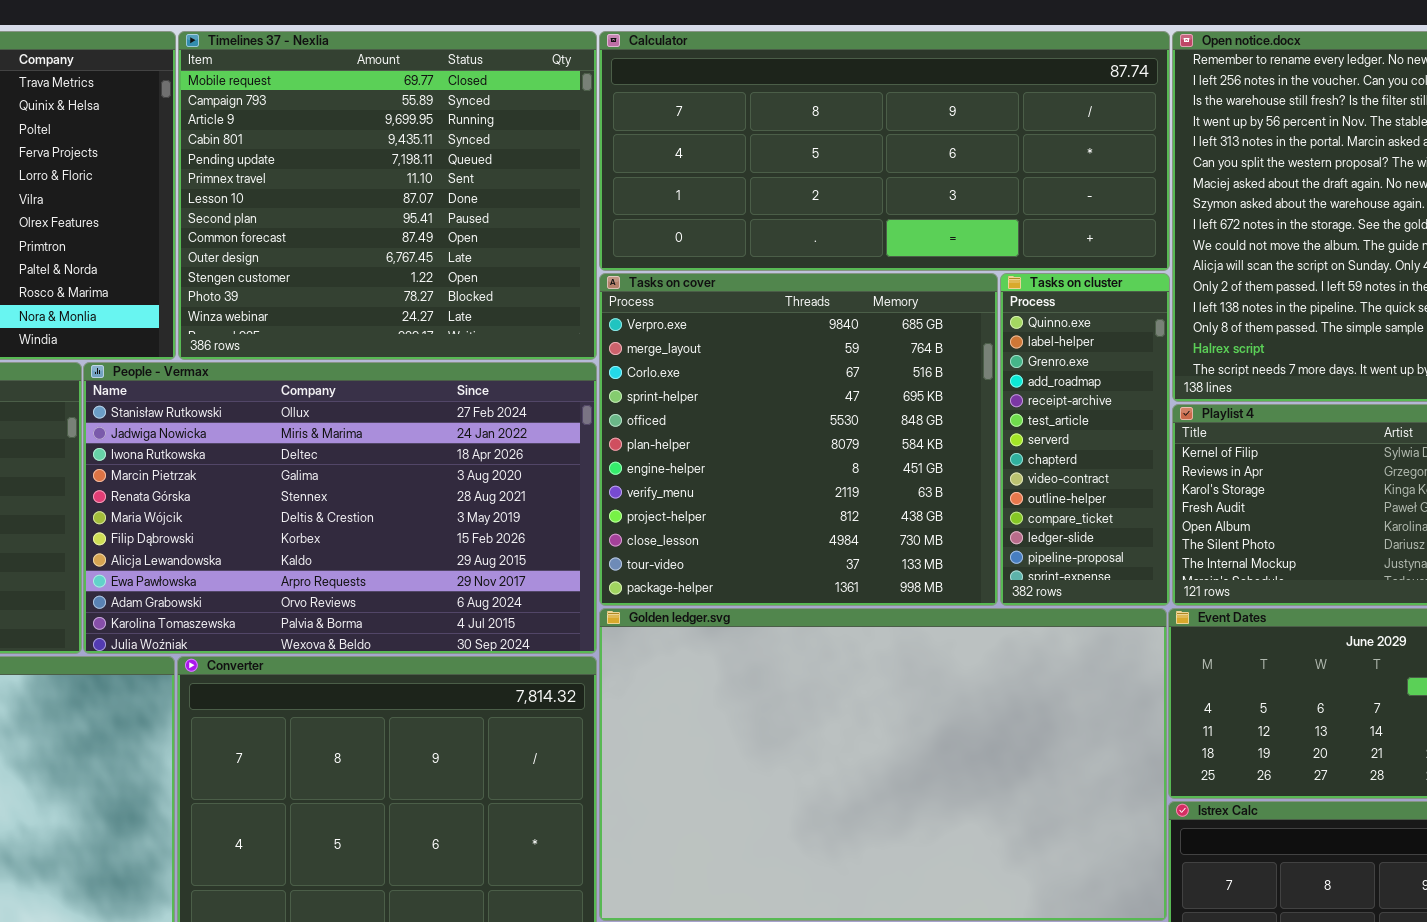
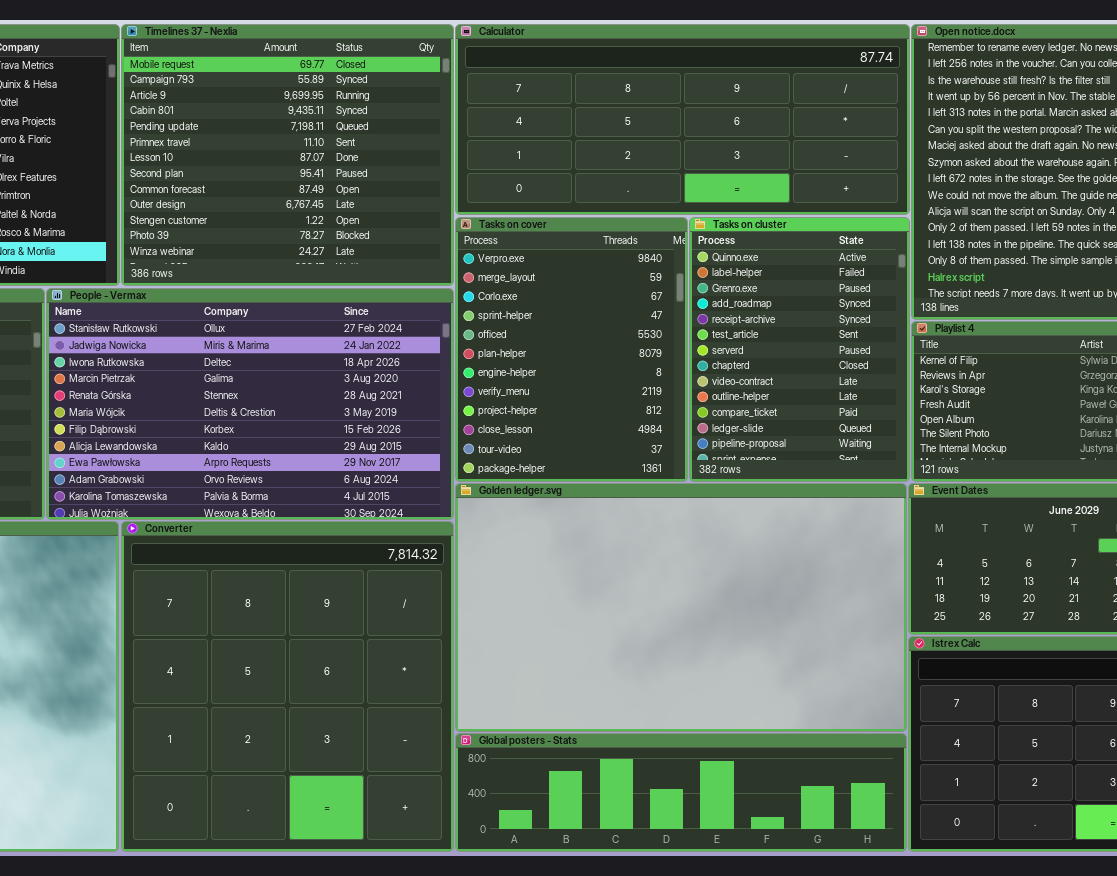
Tasks on cover: [599,273,998,606] -> [455,217,688,482], resized
Tasks on cluster: [1000,273,1170,606] -> [689,217,910,482], resized

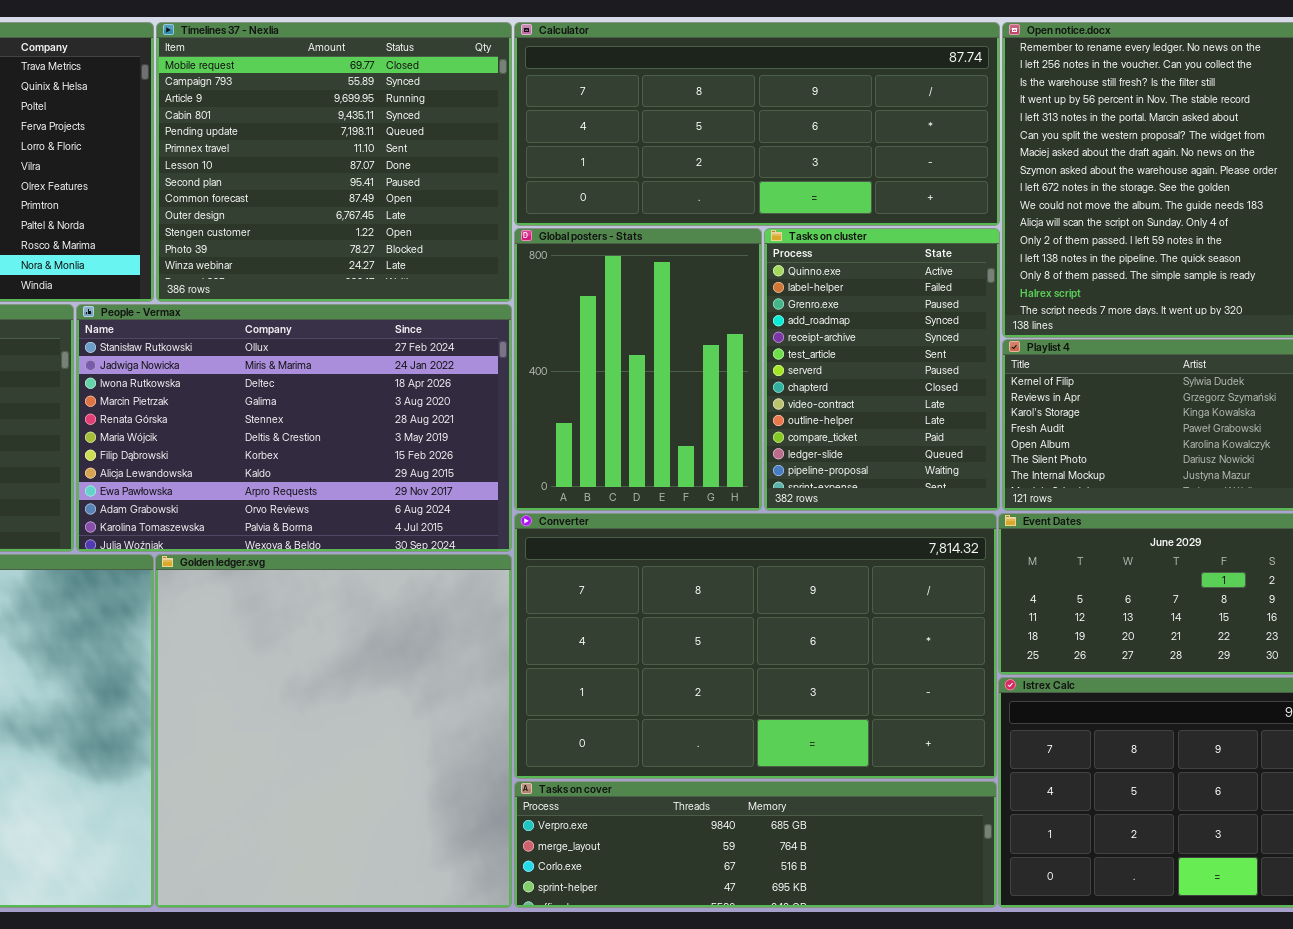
Tasks on cover: [455,217,688,482] -> [514,781,997,908], moved, resized
Golden ledger.svg: [455,483,907,732] -> [155,554,512,908], moved, resized
Converter: [121,521,454,852] -> [514,513,997,779], moved, resized
Global posters - Stats: [455,733,907,852] -> [514,228,762,511], moved, resized

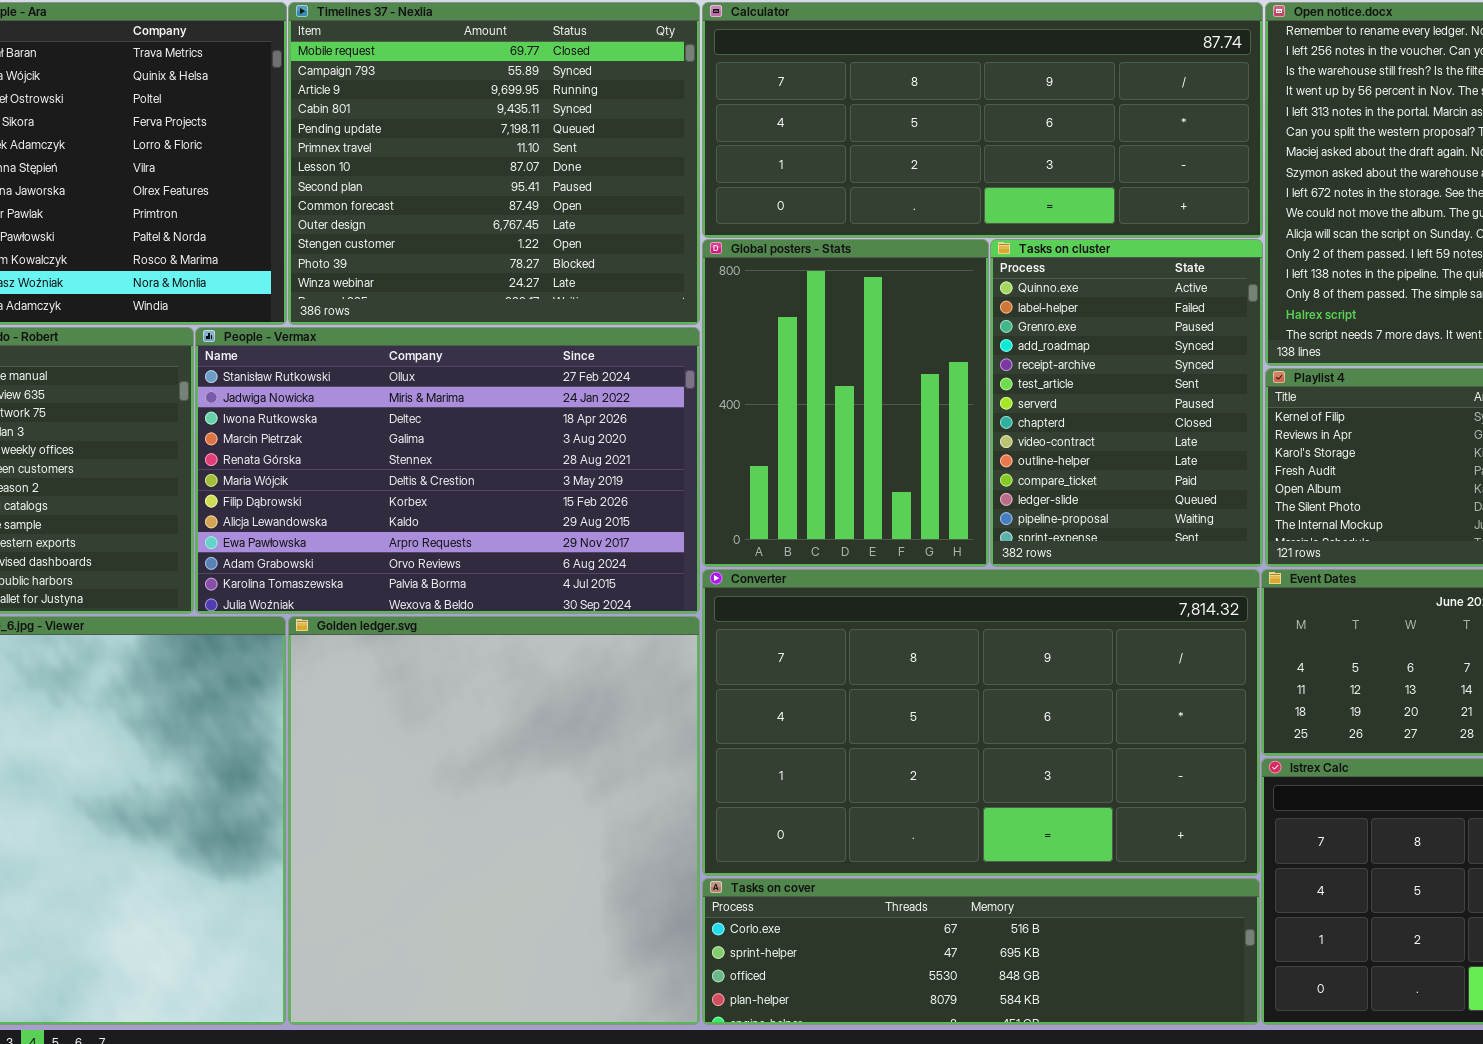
Tasks on cover: [514,781,997,908] -> [702,878,1260,1025], scrolled down 2 rows

